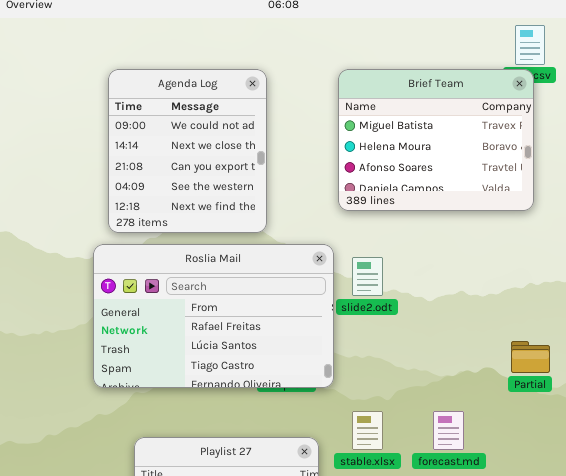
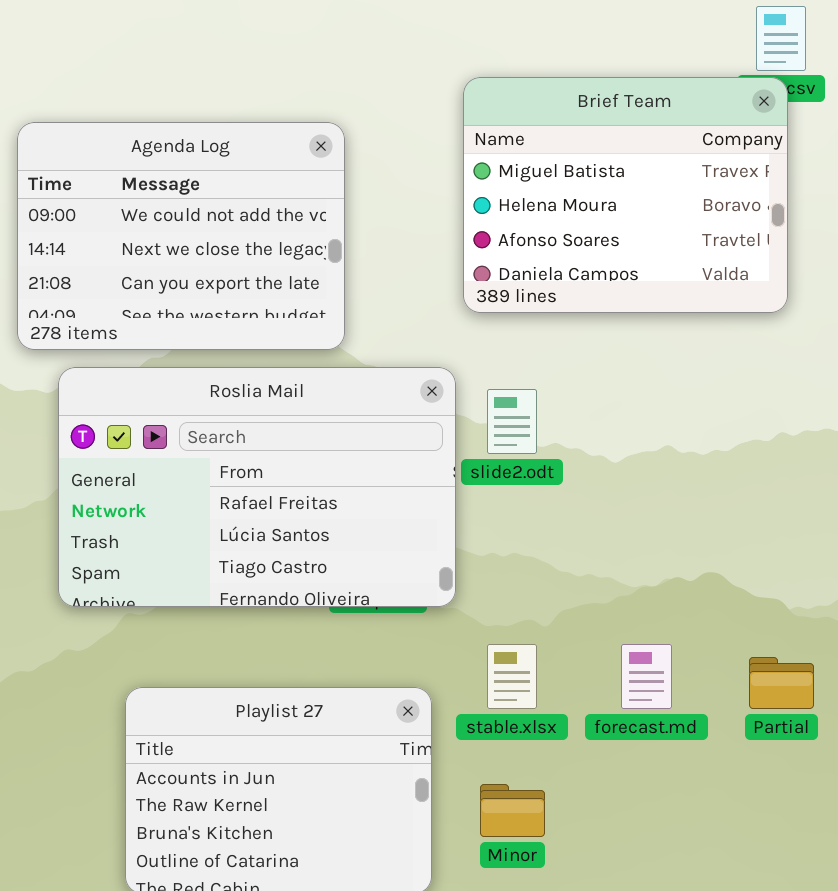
Agenda Log: [108,69,267,233] -> [17,122,345,350], resized
Partial: [511,341,550,373] -> [749,657,814,709], moved

